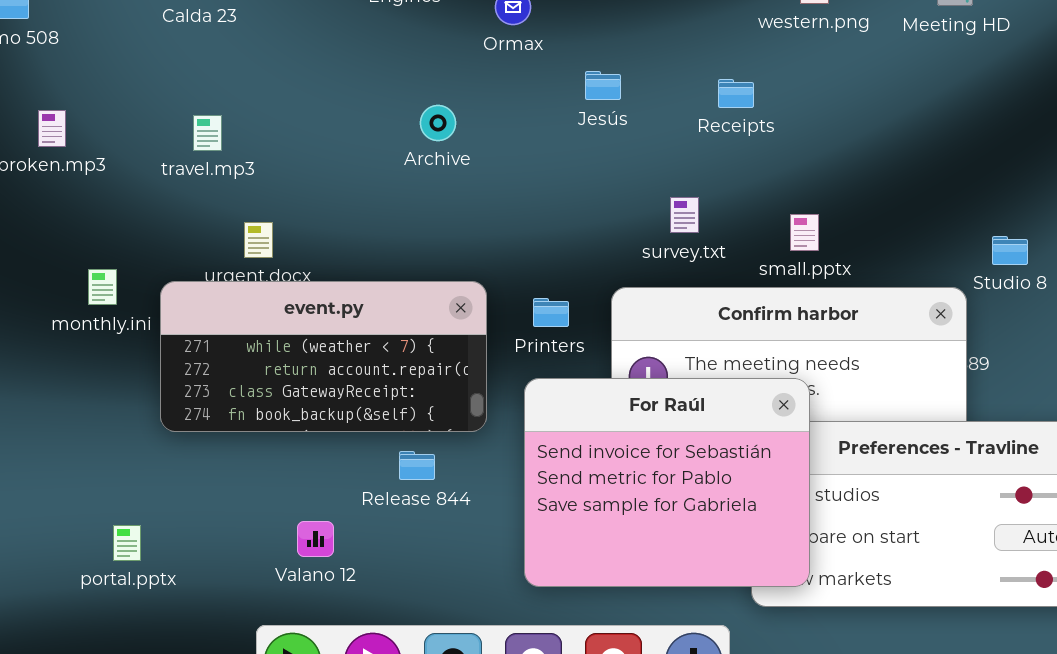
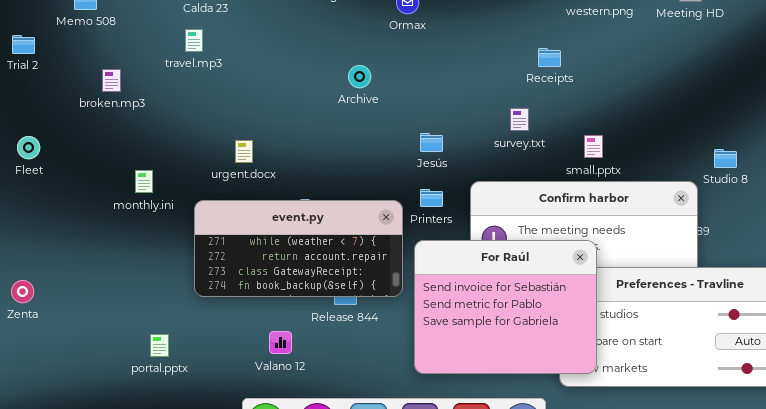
Jesús: [585,71,621,100] -> [420,133,443,152], moved
travel.mp3: [193,115,222,151] -> [185,29,203,52], moved
survey.txt: [670,197,699,233] -> [510,108,529,131], moved
event.py: [160,281,487,432] -> [194,200,403,297], moved

